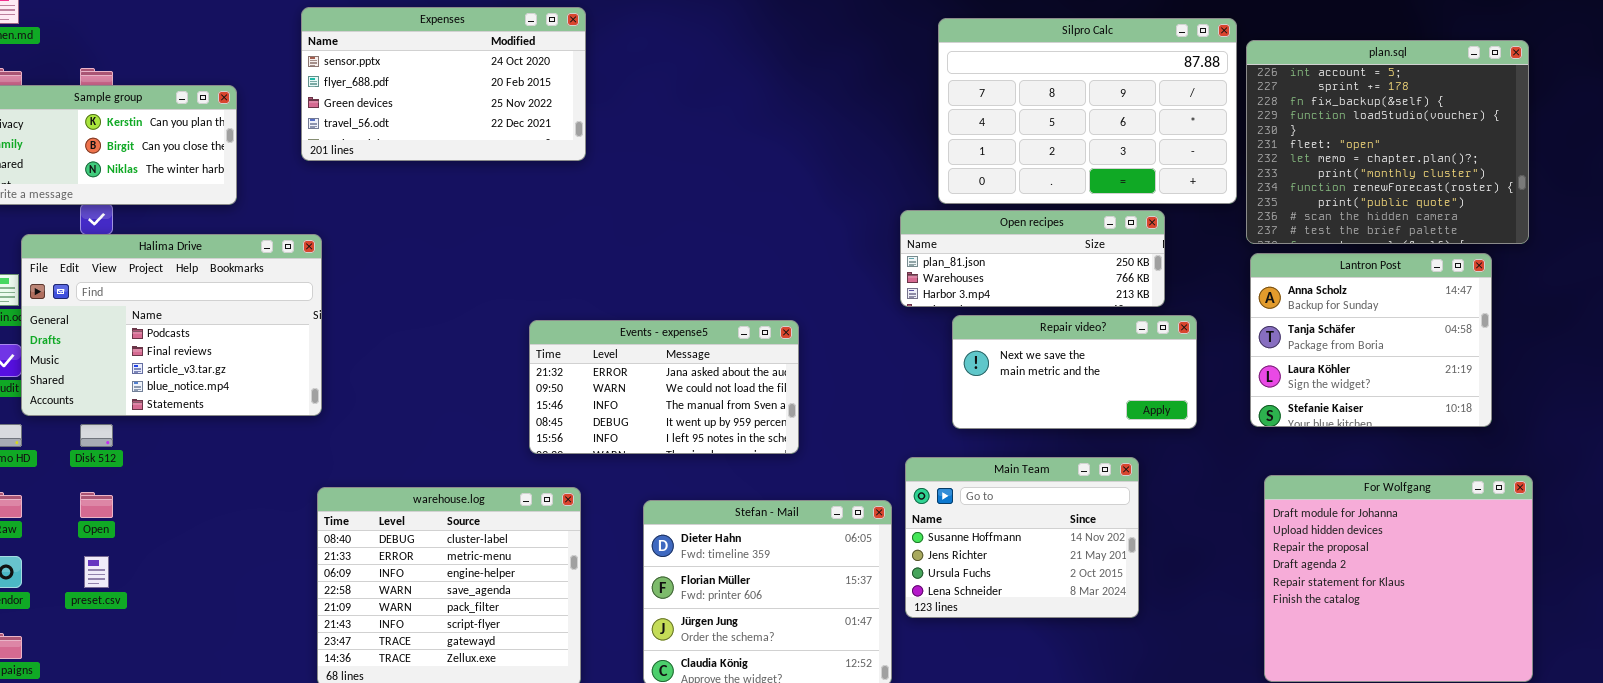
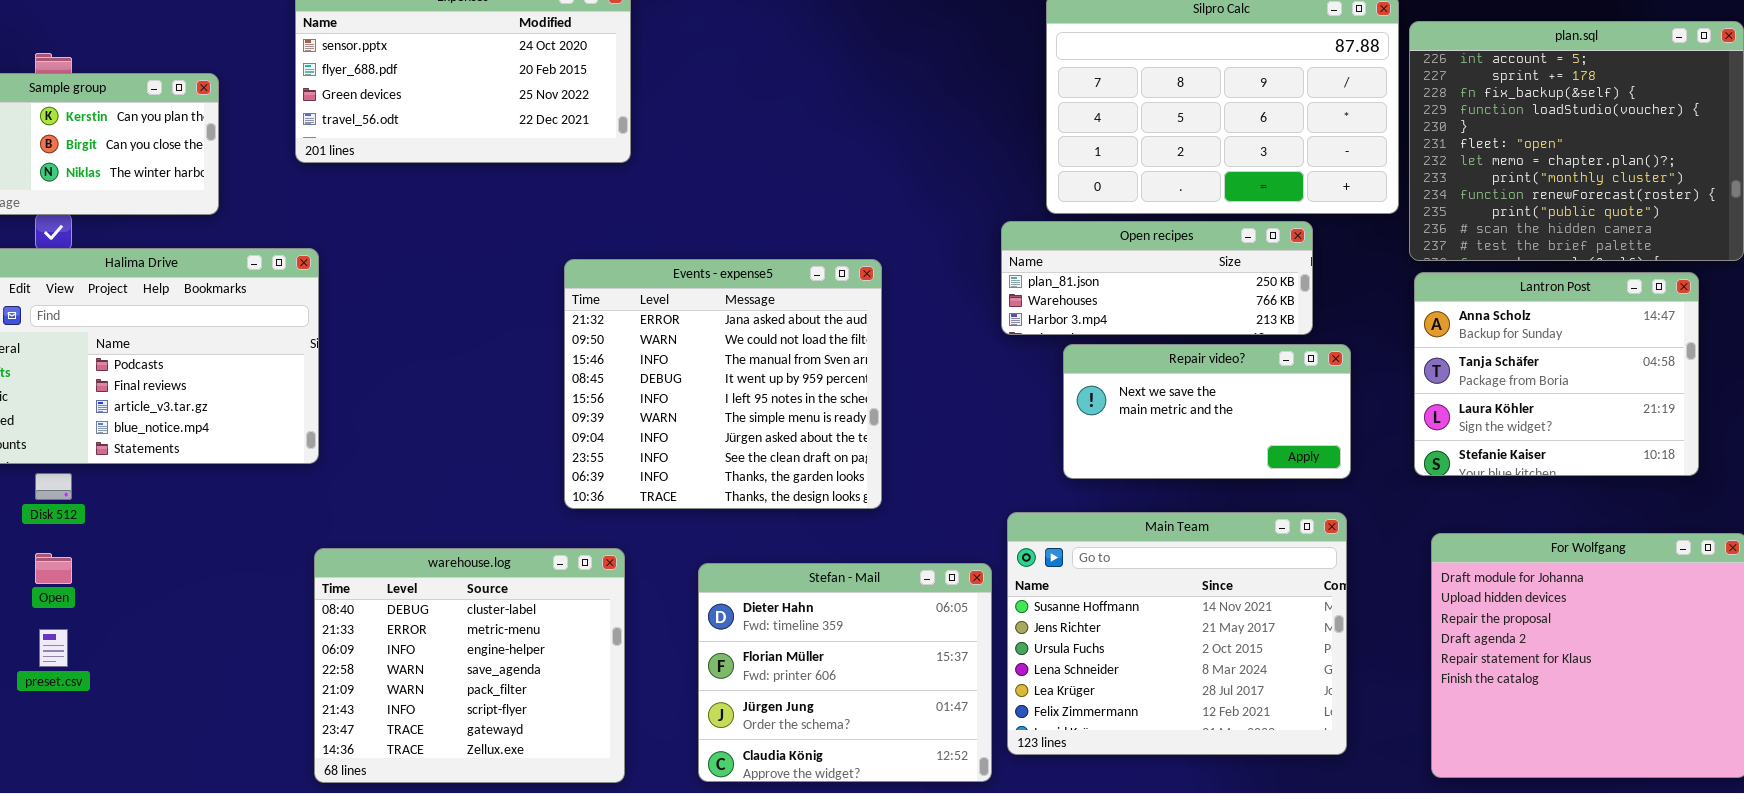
Events - expense5: [529,320,799,454] -> [564,259,882,509], resized
Main Team: [905,457,1139,618] -> [1007,512,1347,755], resized

